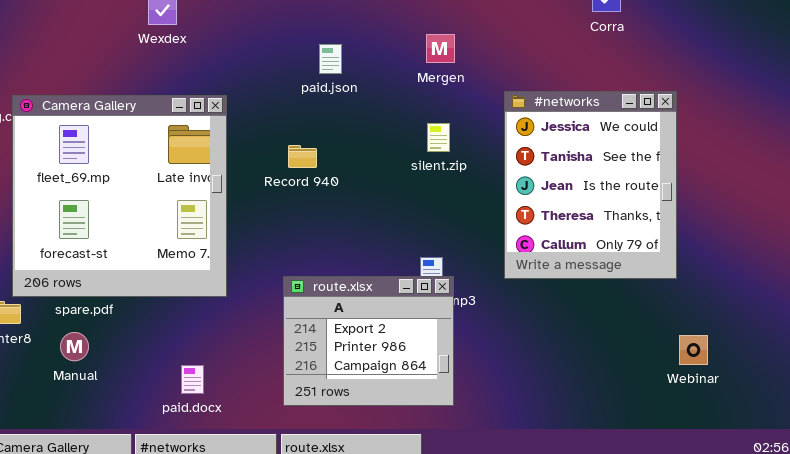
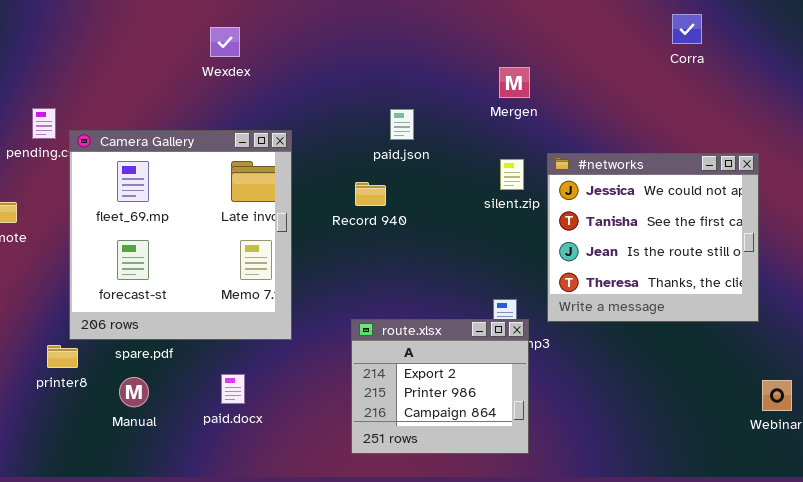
paid.json: [319,44,342,74] -> [390,109,414,140], moved
#networks: [504,91,677,279] -> [547,153,759,322], resized
paid.docx: [181,365,204,394] -> [221,374,245,404], moved

